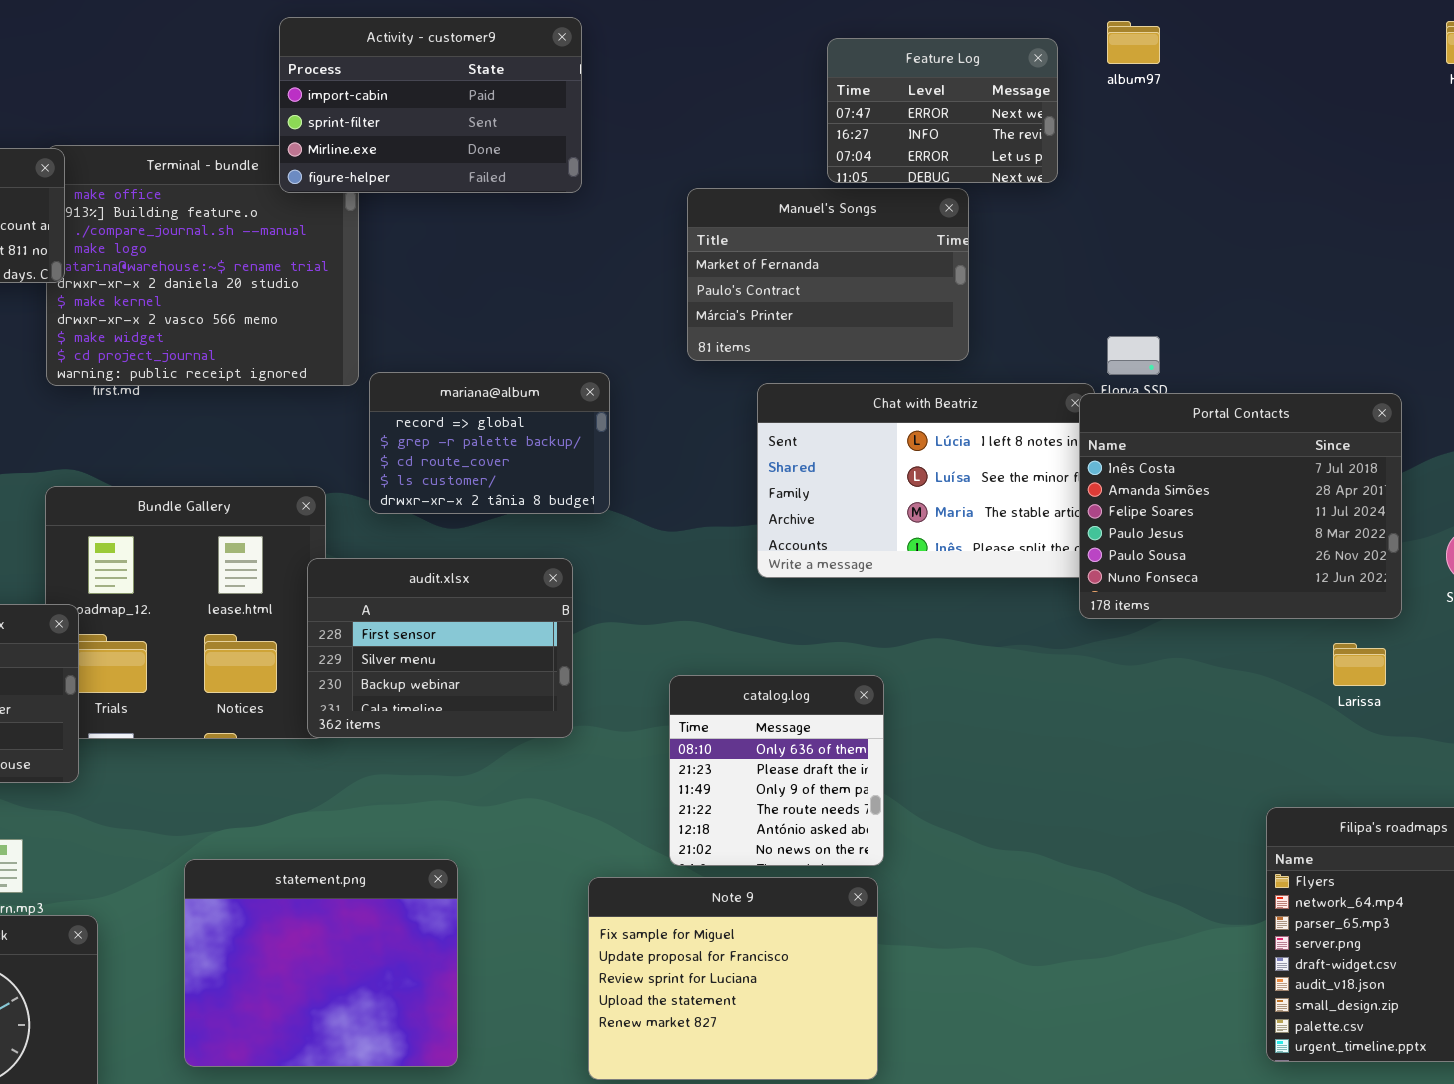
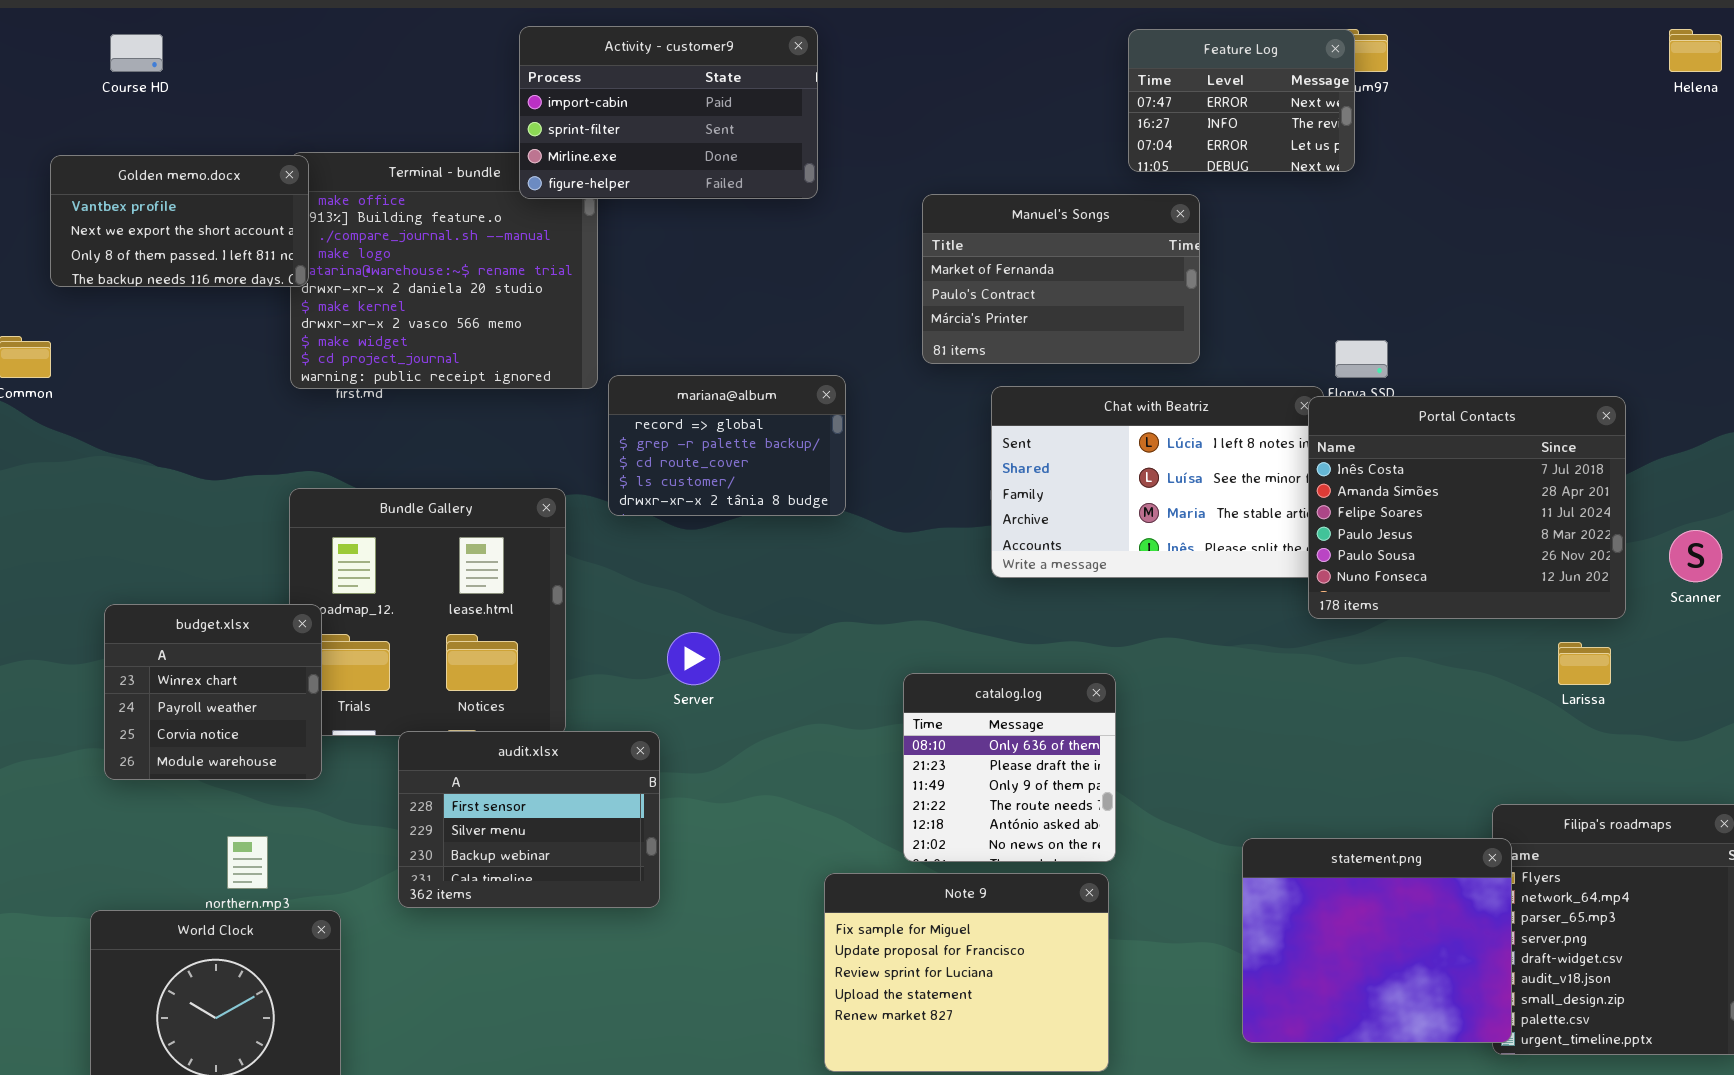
Feature Log: [827,38,1058,183] -> [1128,29,1355,172], moved
audit.xlsx: [307,558,573,738] -> [398,731,660,908], moved
statement.png: [184,859,458,1067] -> [1242,838,1512,1043], moved

